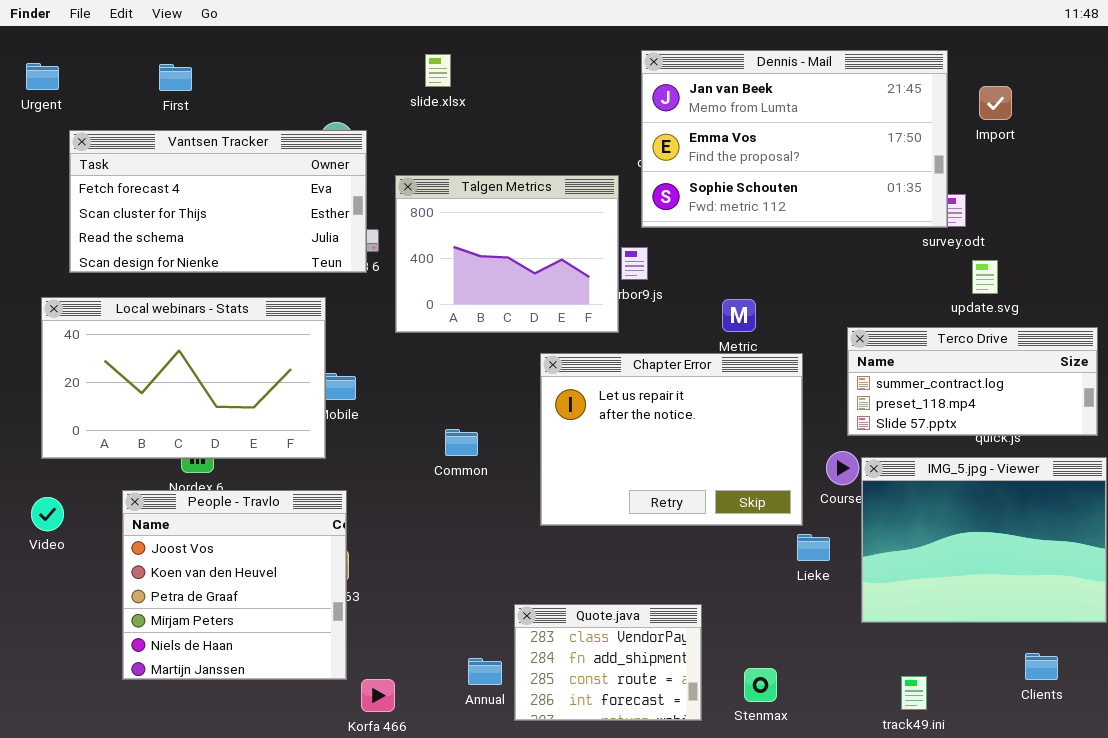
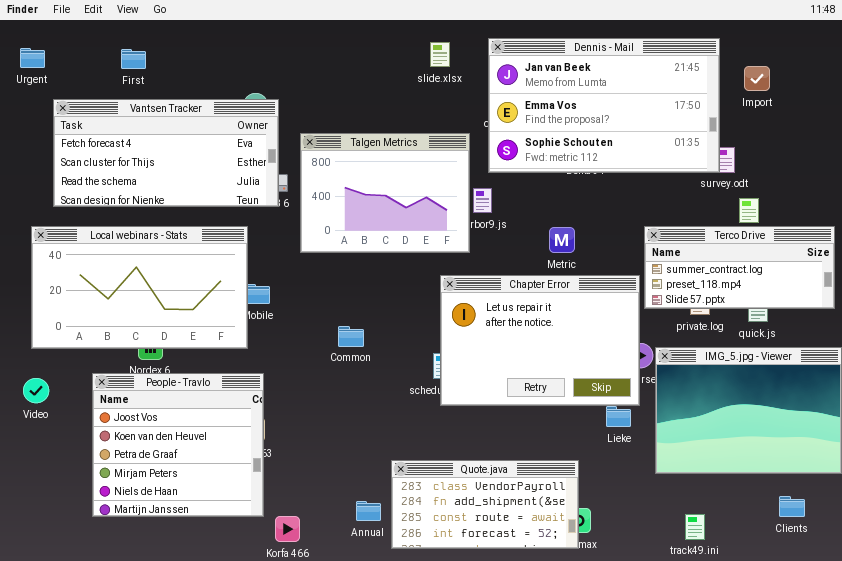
slide.xlsx: [425,54,451,87] -> [430,42,450,67], moved
Terco Drive: [847,327,1098,436] -> [644,226,835,309], moved
Chapter Error: [540,353,803,526] -> [440,275,640,406], moved
Quote.java: [514,604,702,721] -> [391,460,579,549], resized

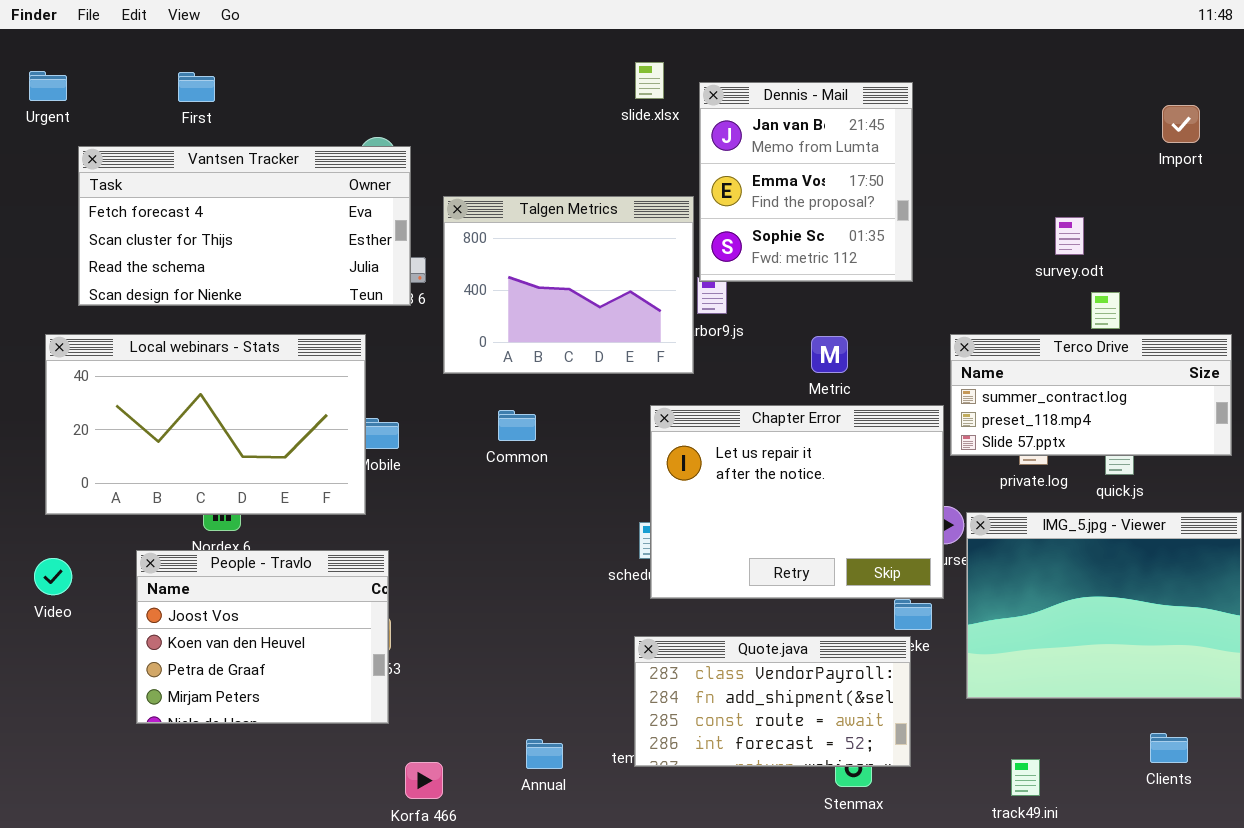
Dennis - Mail: [488,38,720,173] -> [699,82,913,282], moved, resized
Import: [744,66,770,91] -> [1162,105,1200,143], moved
Common: [338,326,364,347] -> [498,410,536,441], moved
People - Travlo: [92,373,264,517] -> [136,550,389,724], resized
Quote.java: [391,460,579,549] -> [634,636,911,767], moved

